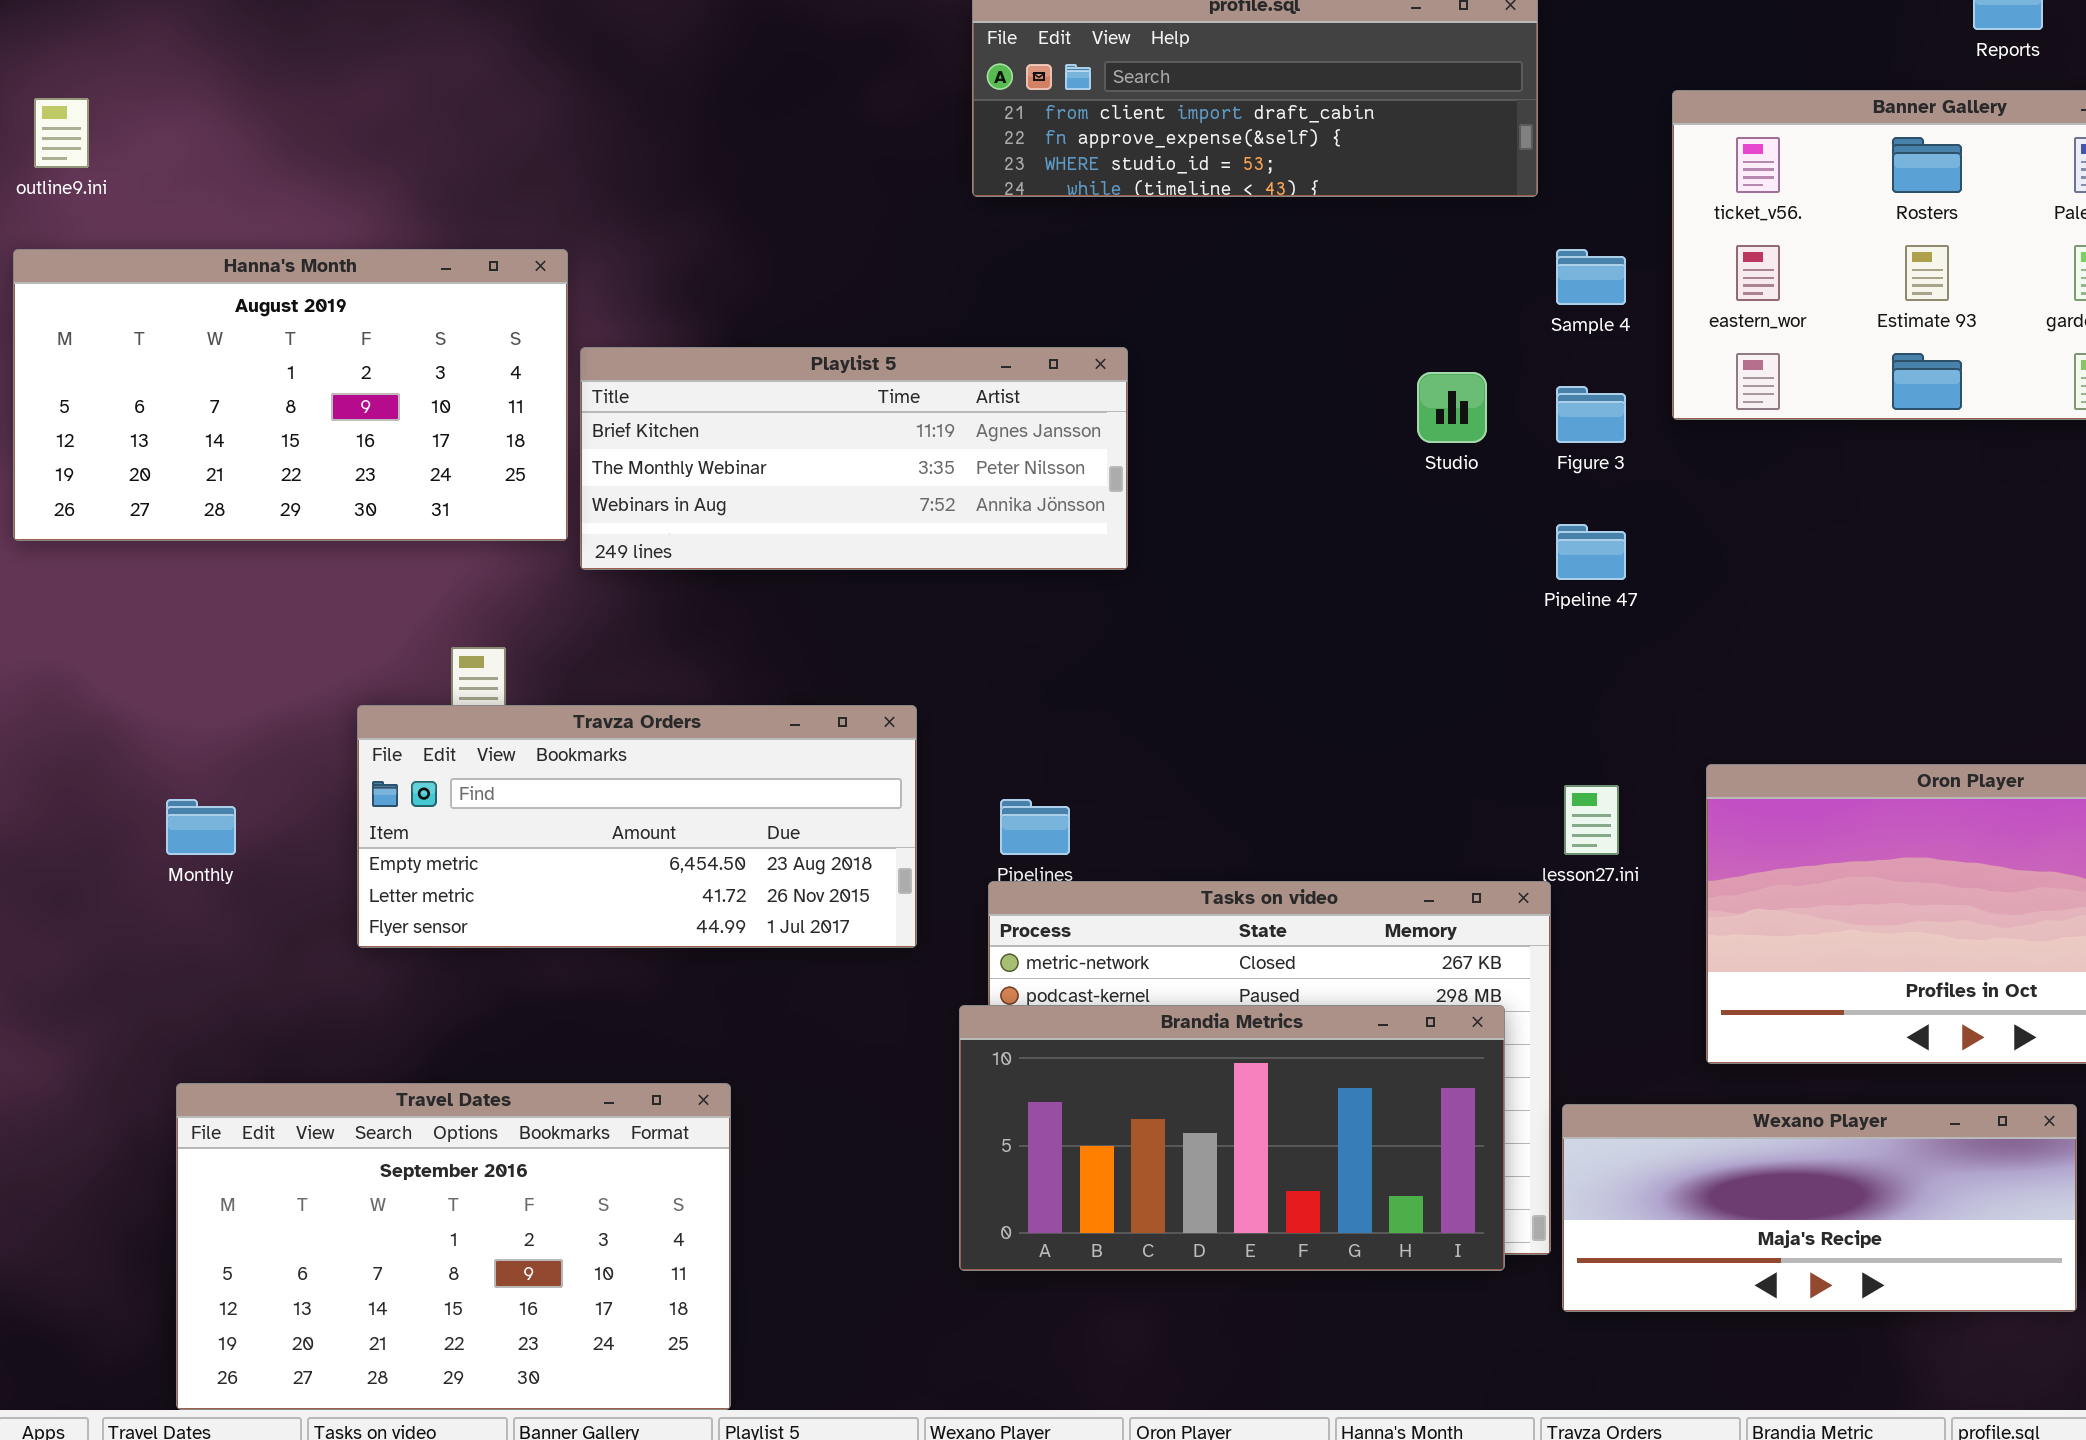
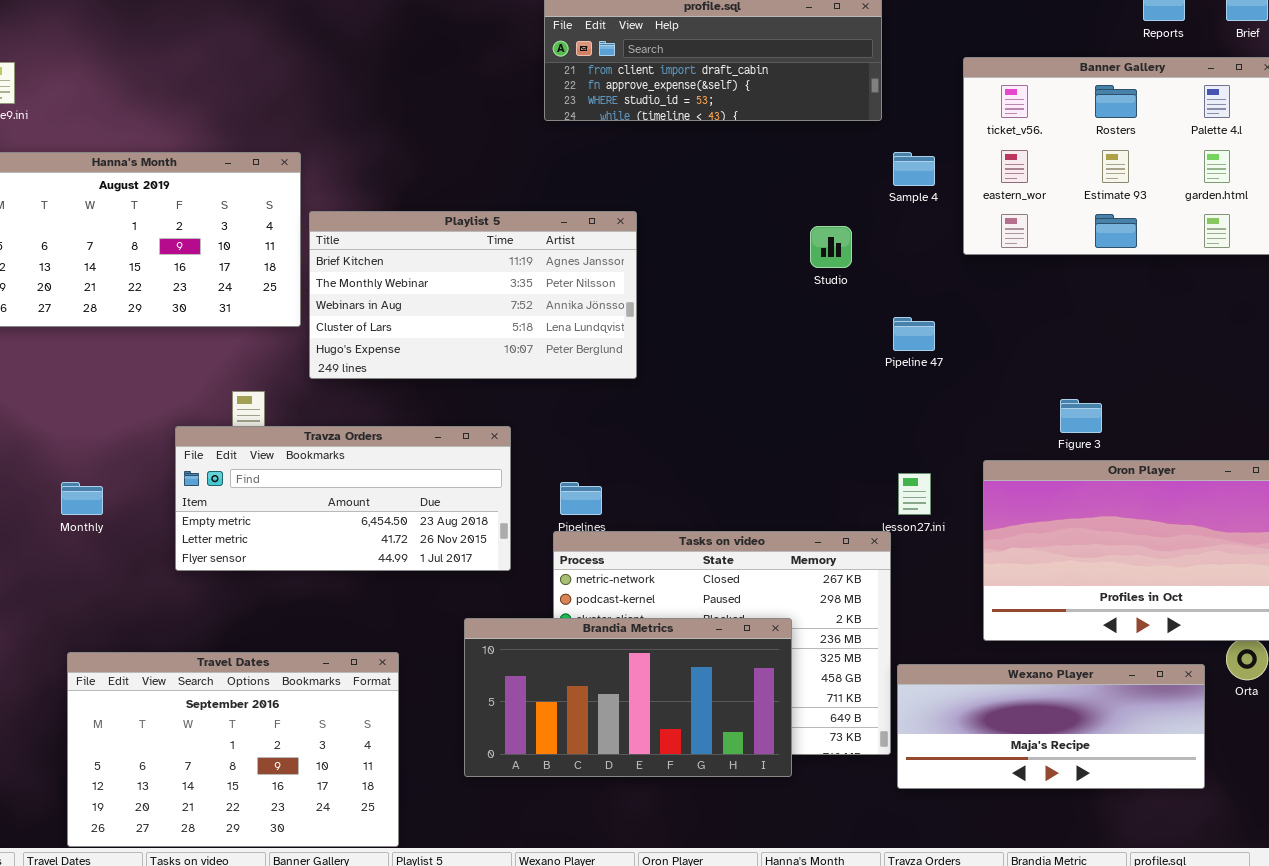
Playlist 5: [580,347,1128,570] -> [309,211,637,379], resized
Figure 3: [1556,386,1626,443] -> [1060,399,1102,433], moved
Brandia Metrics: [959,1005,1505,1271] -> [464,618,792,777], moved

